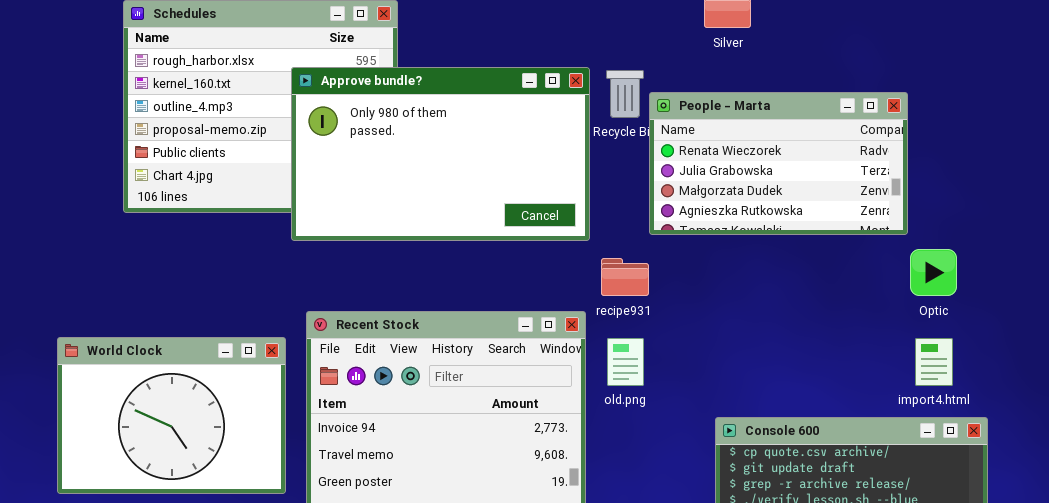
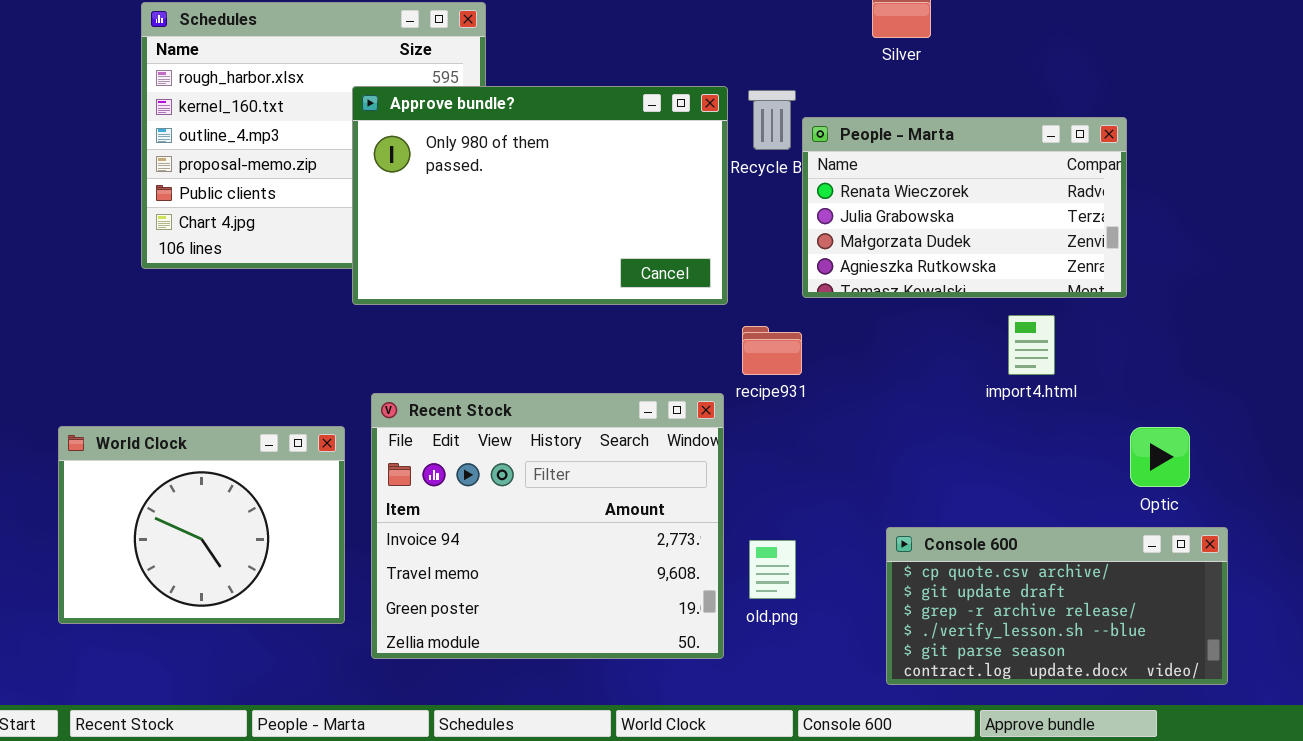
Optic: [910,249,957,296] -> [1130,427,1190,487], moved
old.png: [607,338,644,386] -> [749,540,796,599], moved
import4.html: [915,338,953,386] -> [1008,315,1055,375], moved

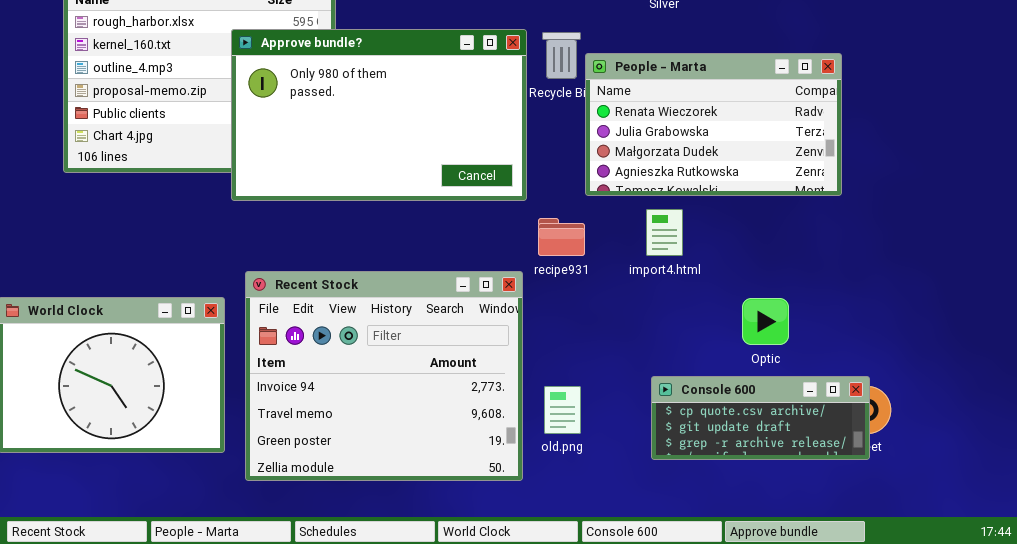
import4.html: [1008,315,1055,375] -> [646,209,683,256], moved
Optic: [1130,427,1190,487] -> [742,298,789,345], moved
Console 600: [886,527,1228,685] -> [651,376,870,460], resized

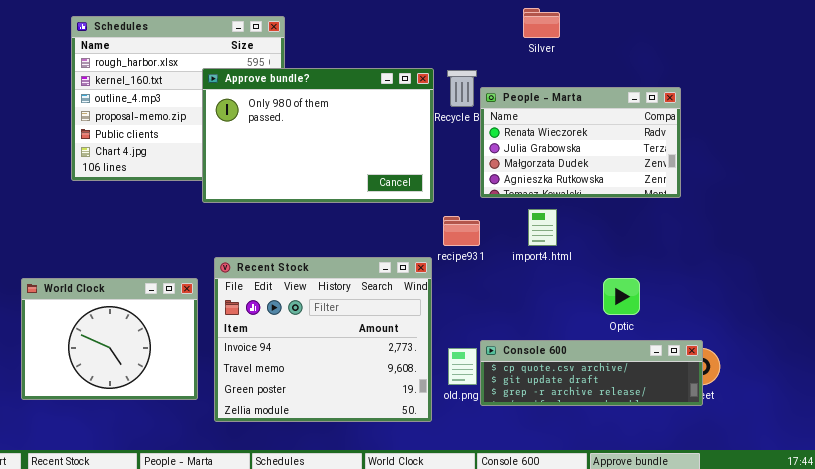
Console 600: [651,376,870,460] -> [480,340,703,406], resized

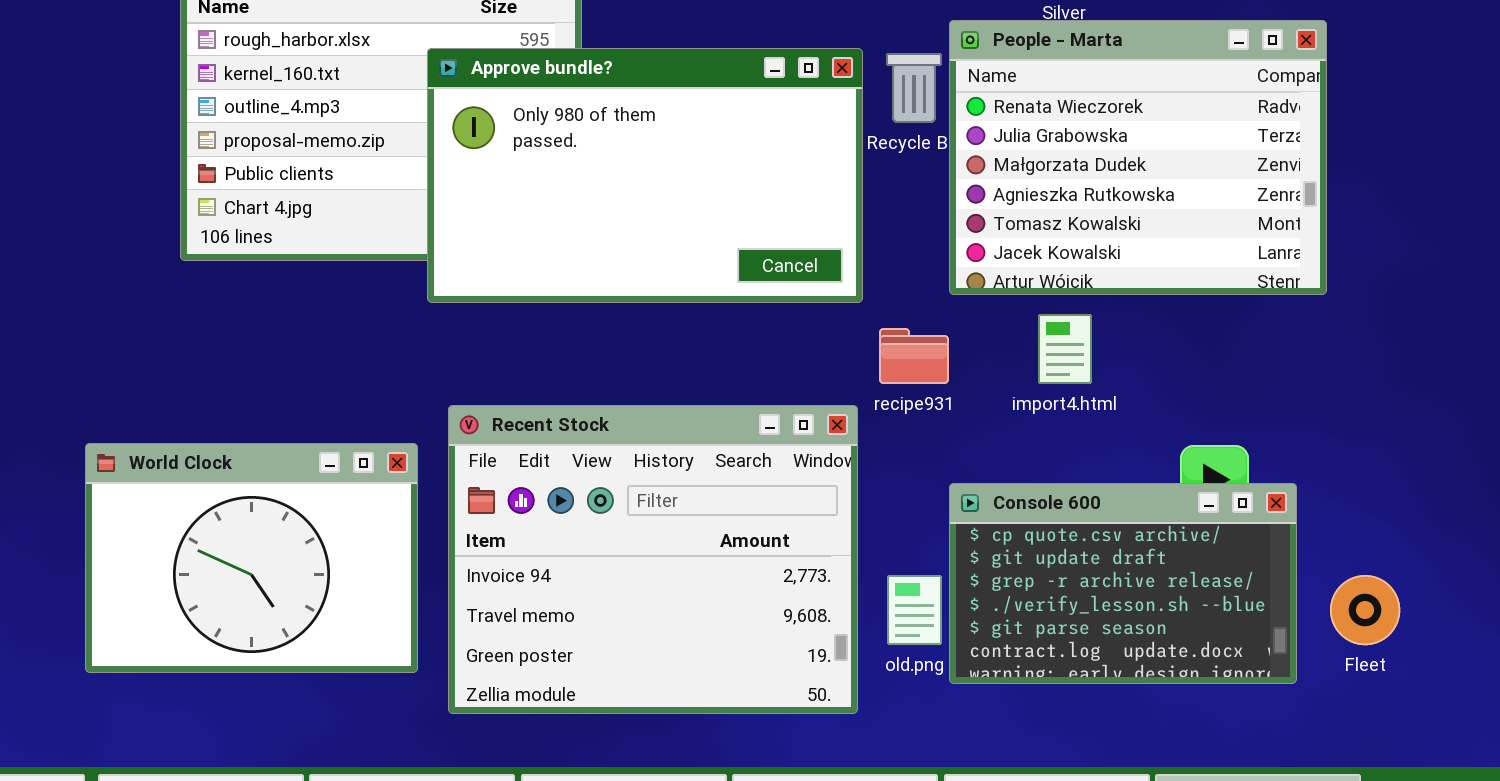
People - Marta: [480,87,681,198] -> [949,20,1327,295], resized
Console 600: [480,340,703,406] -> [949,483,1297,684], resized

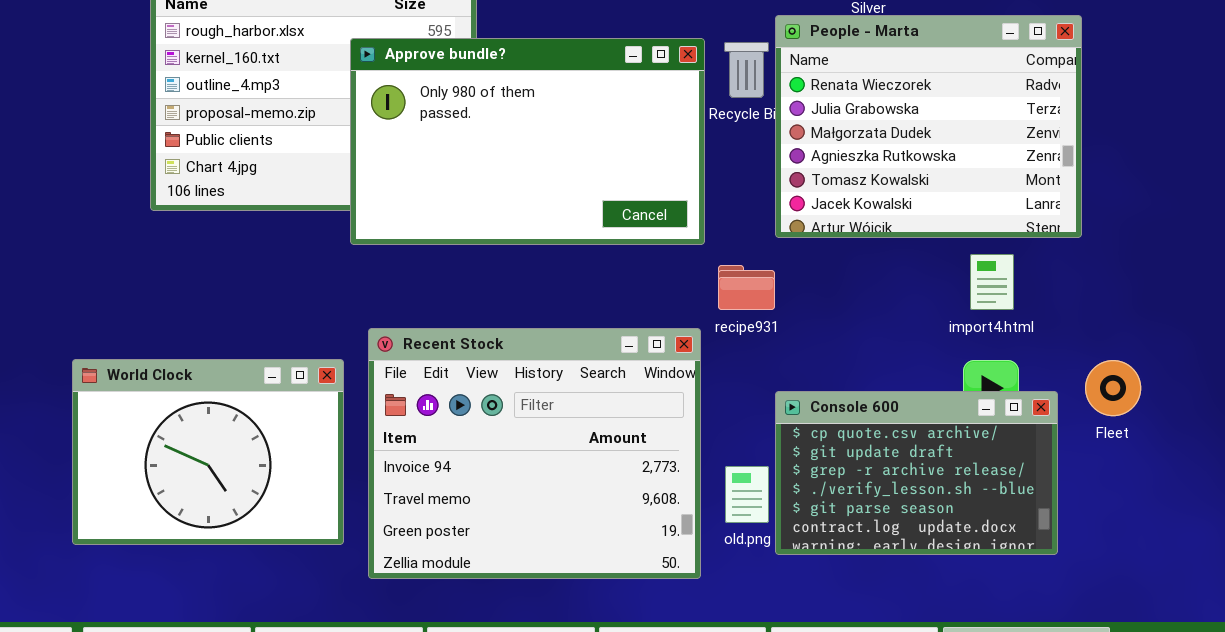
import4.html: [1038,314,1092,384] -> [970,254,1014,310], moved
Fleet: [1330,575,1400,645] -> [1085,360,1141,416], moved

